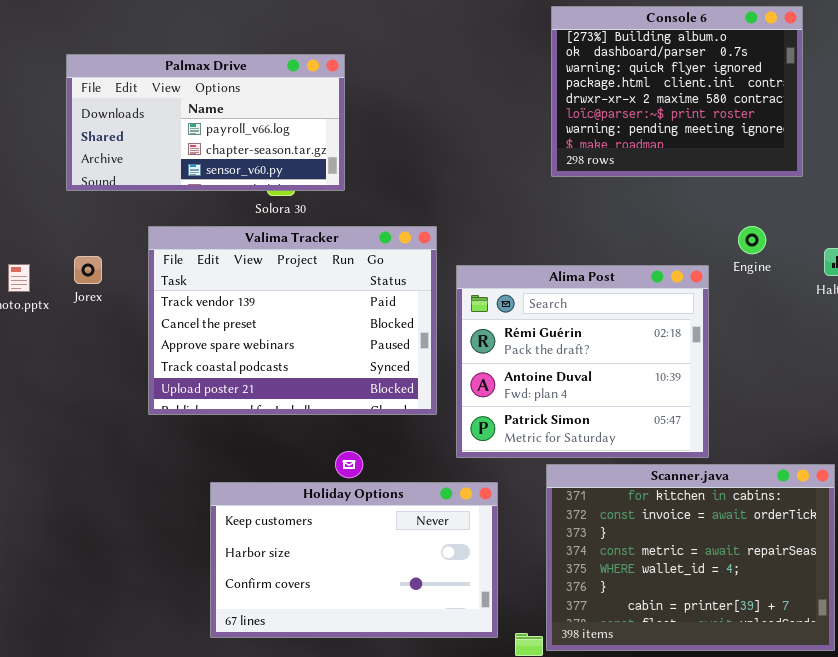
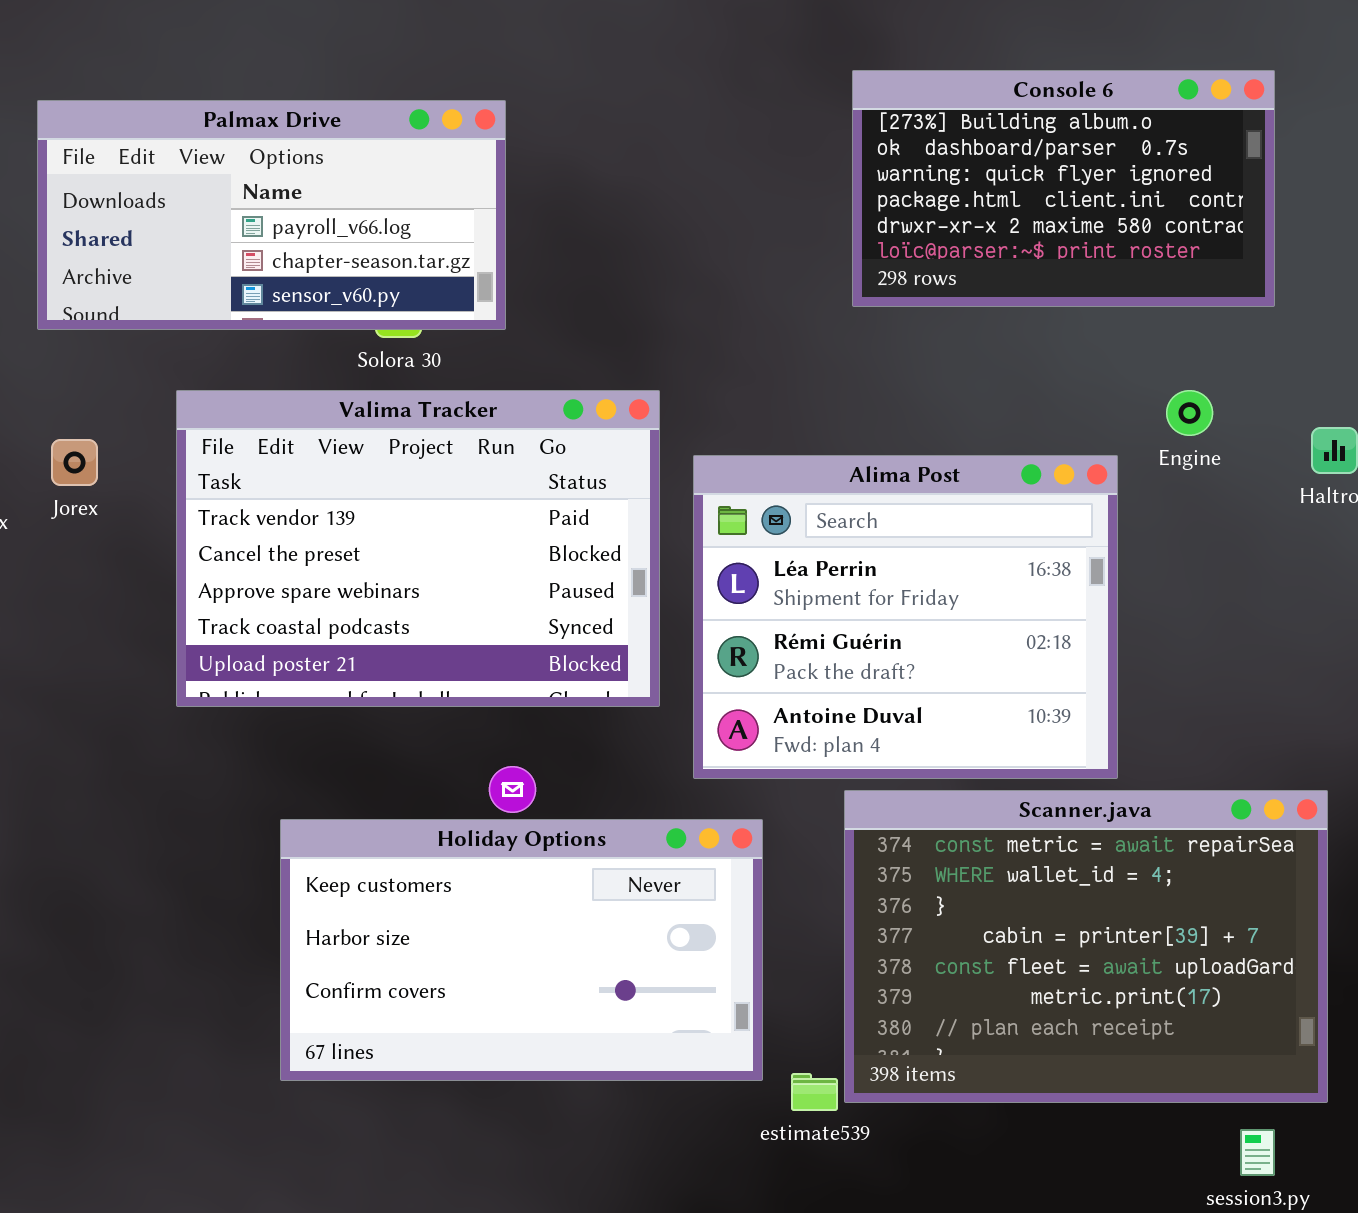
Console 6: [551,6,803,177] -> [852,70,1275,307], resized
Alima Post: [456,265,709,458] -> [693,455,1118,779], scrolled up 1 row
Scanner.java: [546,464,835,651] -> [844,790,1328,1103], scrolled down 3 rows

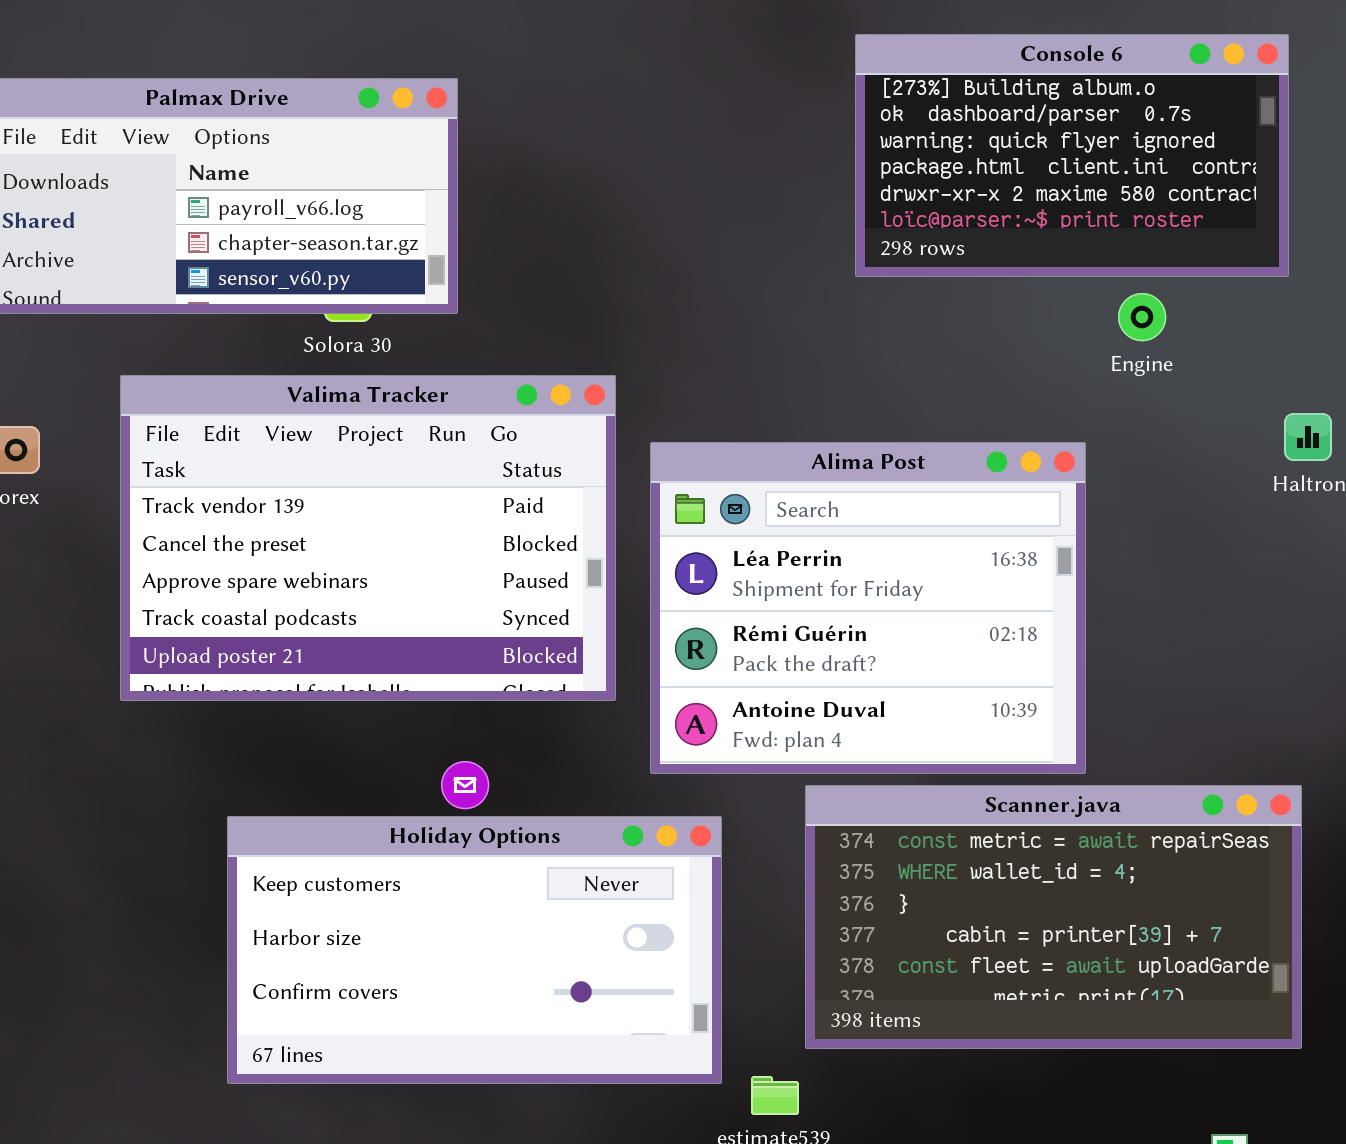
Console 6: [852,70,1275,307] -> [855,34,1289,277], moved
Engine: [1166,390,1213,436] -> [1118,293,1166,341], moved
Scanner.java: [844,790,1328,1103] -> [805,785,1302,1049], resized

